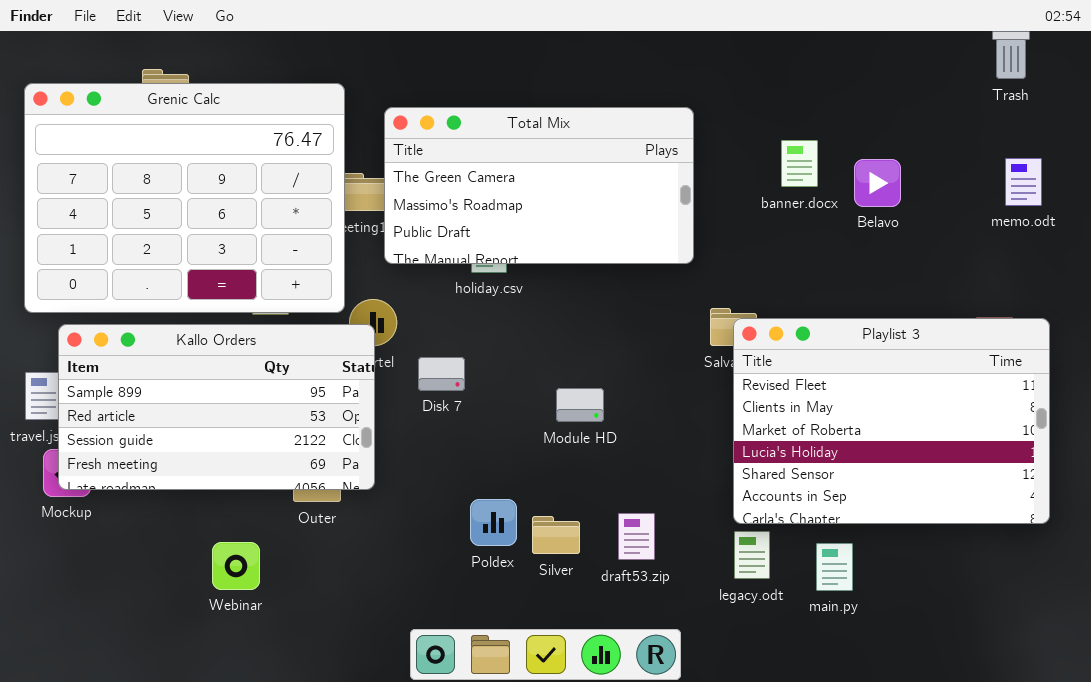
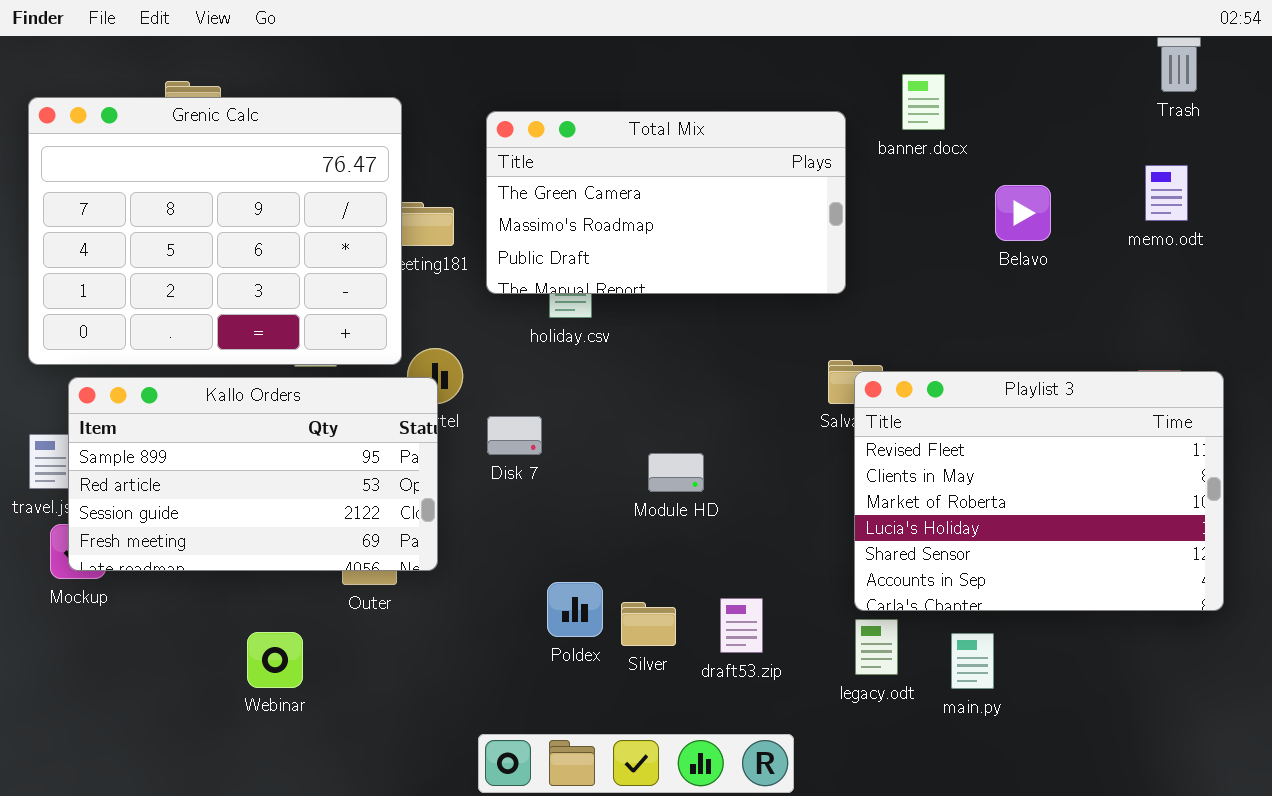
Total Mix: [384,107,694,264] -> [486,111,846,294], moved
banner.docx: [781,140,818,187] -> [902,74,945,130], moved
memo.odt: [1005,158,1042,206] -> [1145,165,1188,221], moved

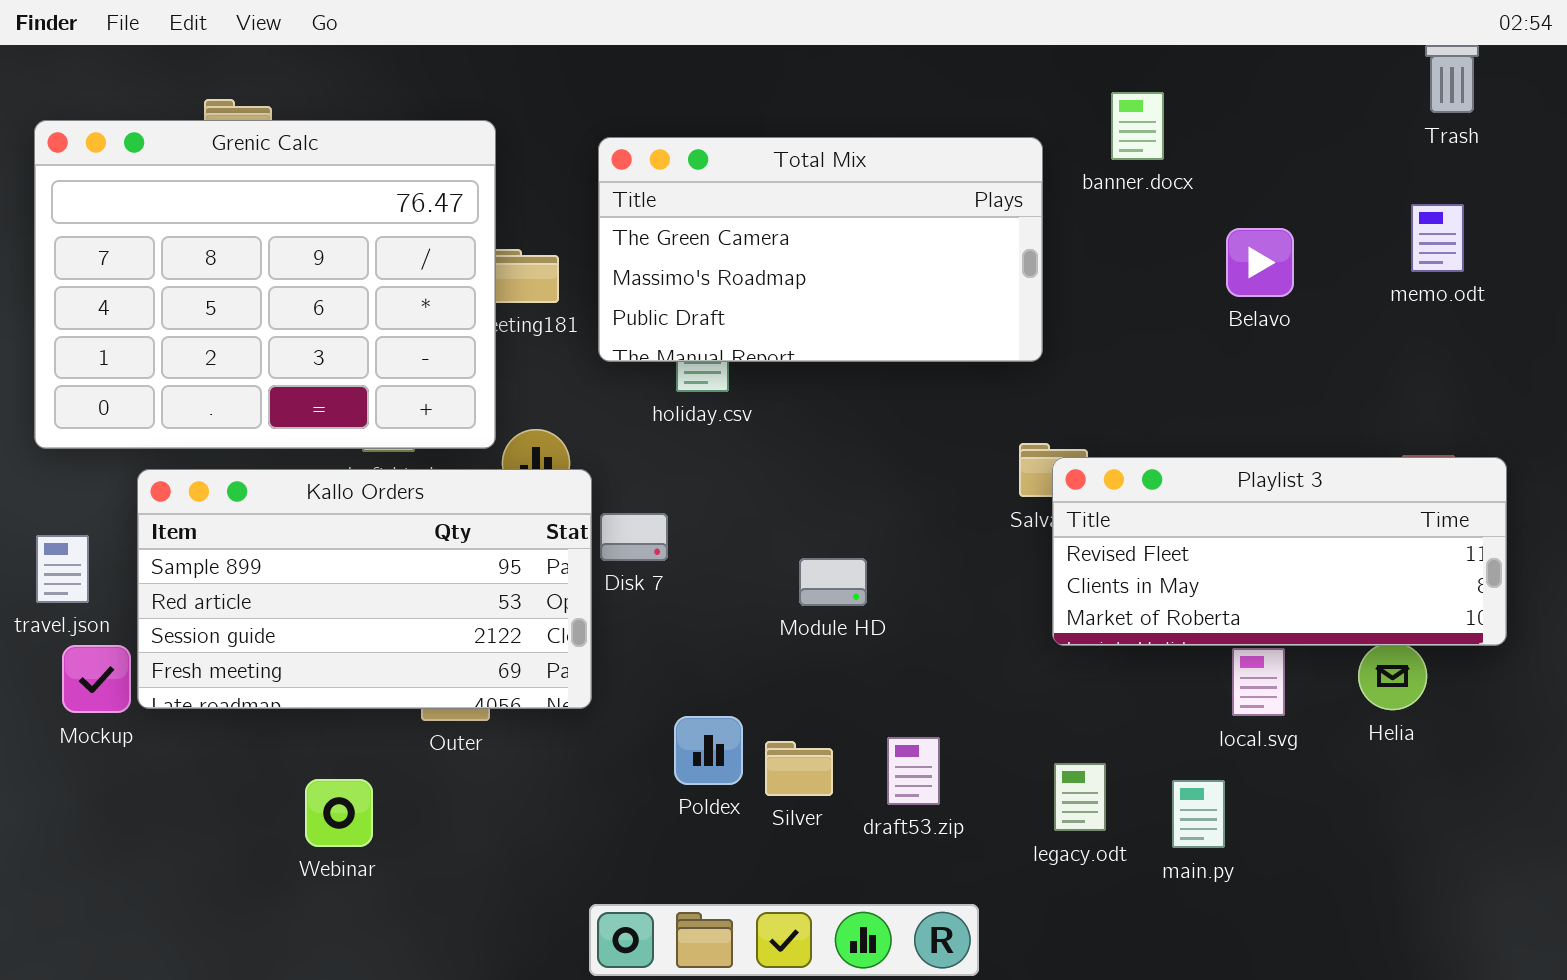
Playlist 3: [854,371,1224,611] -> [1052,457,1507,646], resized
Kallo Orders: [68,377,438,571] -> [137,469,592,709], moved

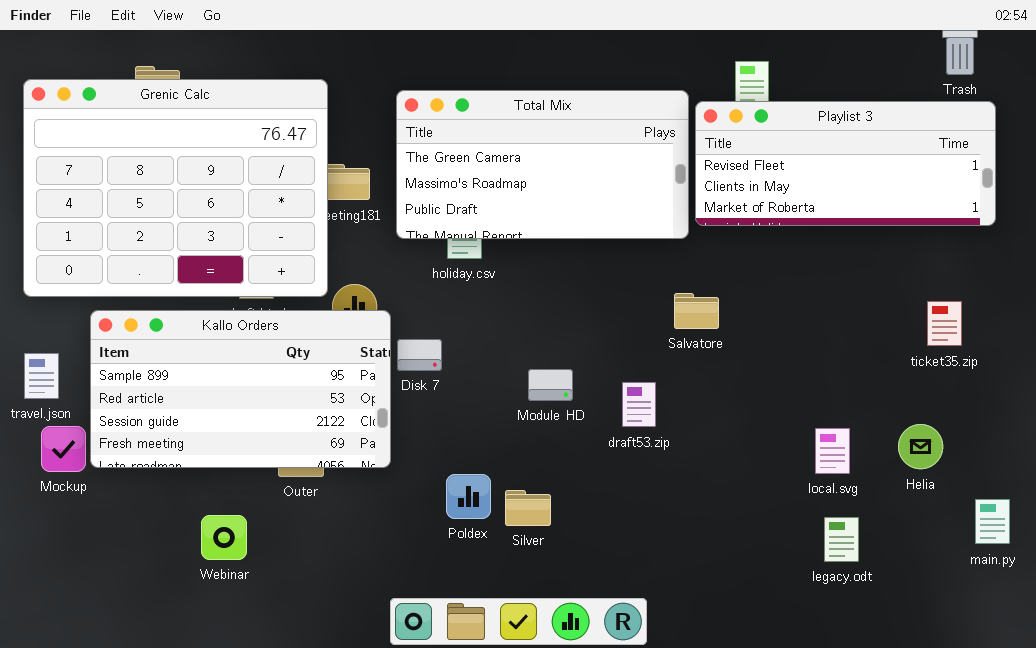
Playlist 3: [1052,457,1507,646] -> [695,101,996,226], moved
draft53.zip: [887,737,940,805] -> [622,382,656,427], moved
legacy.odt: [1054,763,1106,831] -> [824,517,859,562], moved
main.py: [1172,780,1225,848] -> [975,499,1010,544], moved

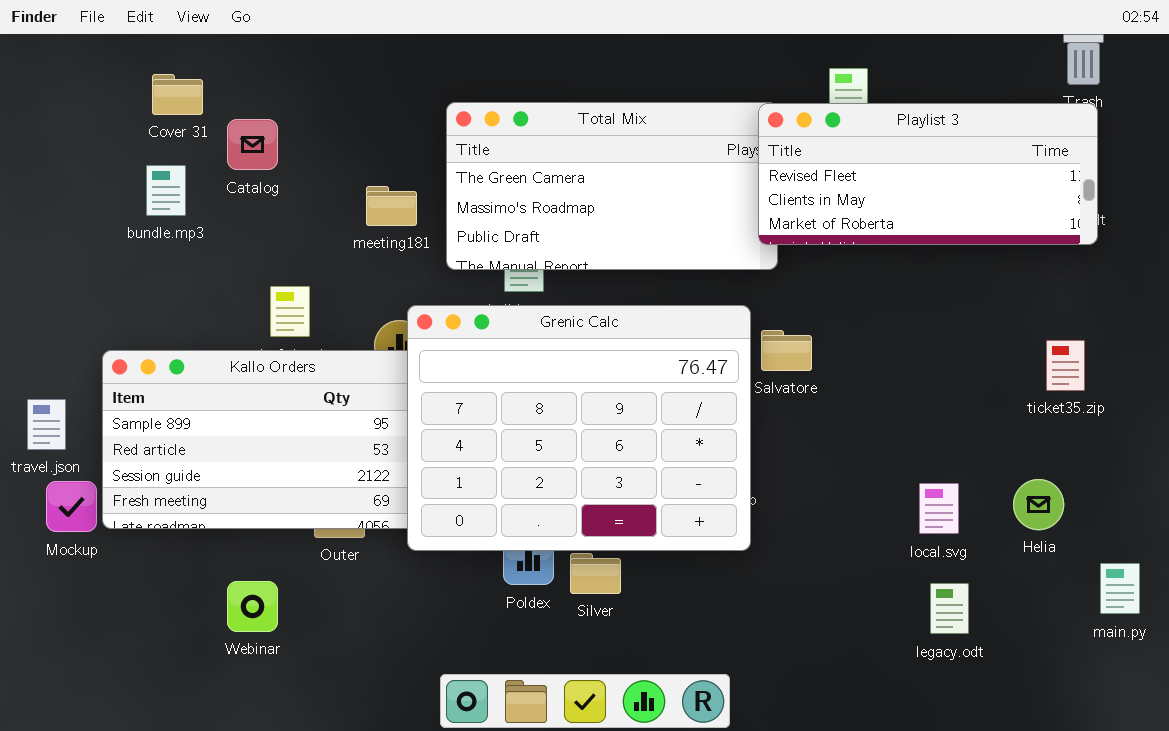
Grenic Calc: [23,79,328,297] -> [407,305,751,551], moved
Playlist 3: [695,101,996,226] -> [758,103,1098,245], moved

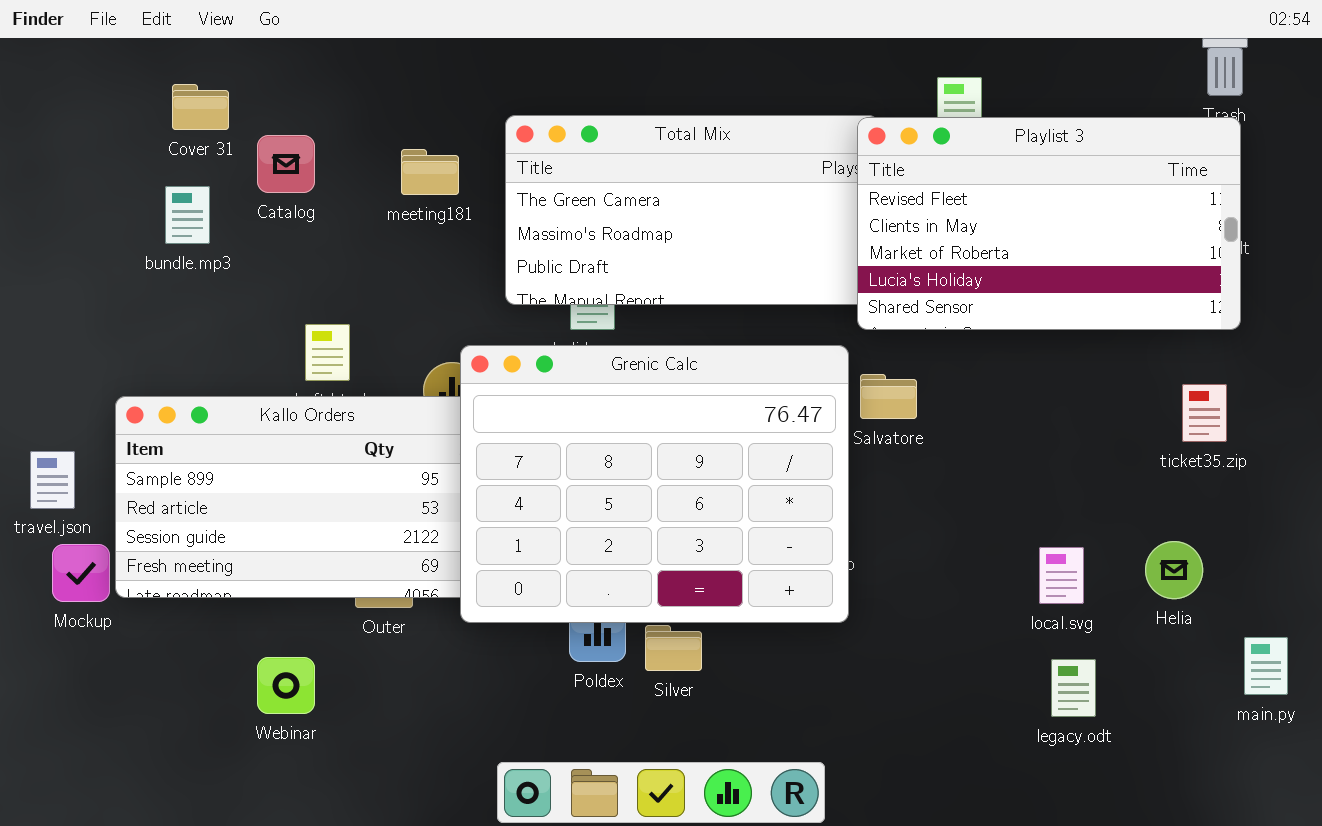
Playlist 3: [758,103,1098,245] -> [857,117,1241,330], resized
meeting181: [366,186,417,226] -> [401,149,459,195], moved

